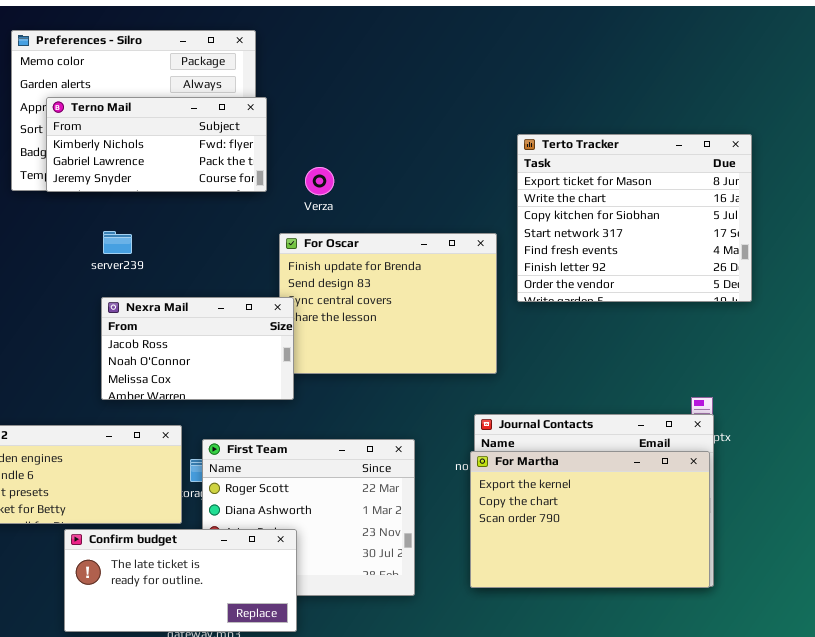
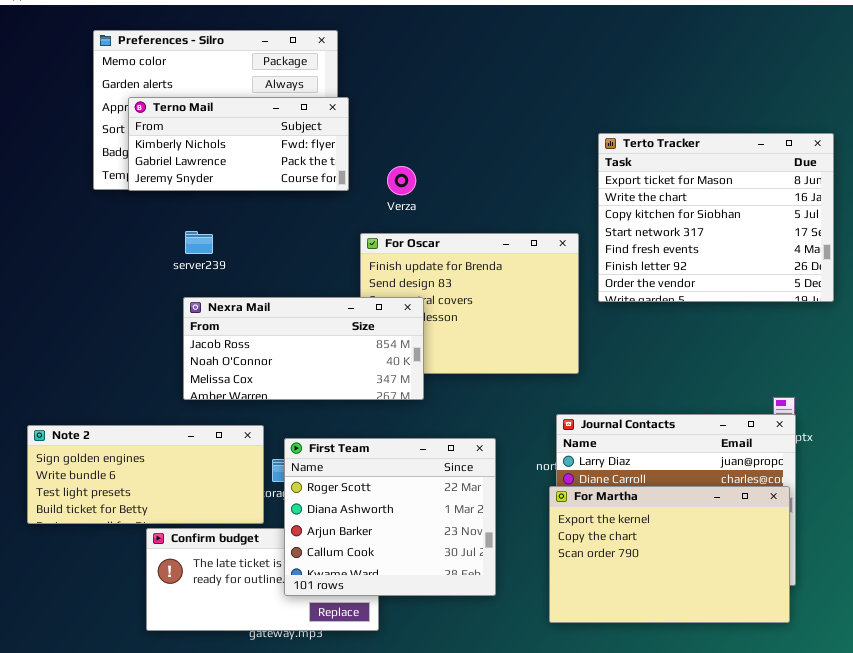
Nexra Mail: [101,297,294,400] -> [183,297,424,400], resized
First Team: [202,439,415,596] -> [284,438,496,596], raised
For Martha: [470,451,710,588] -> [549,486,790,623], moved

